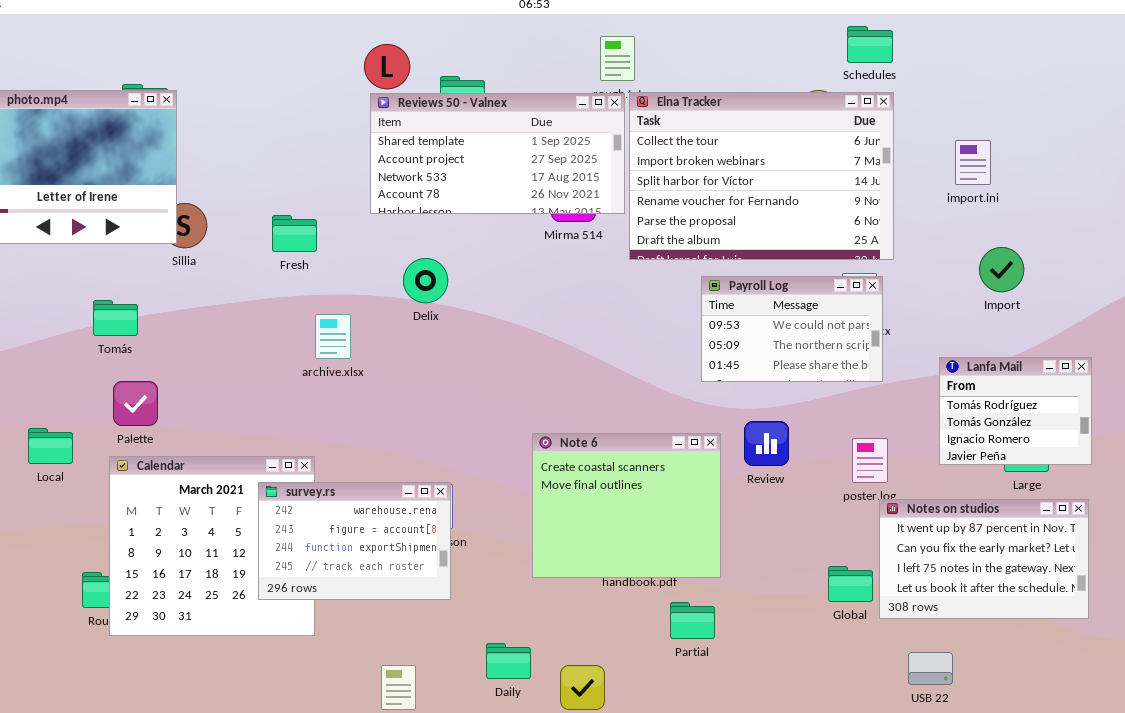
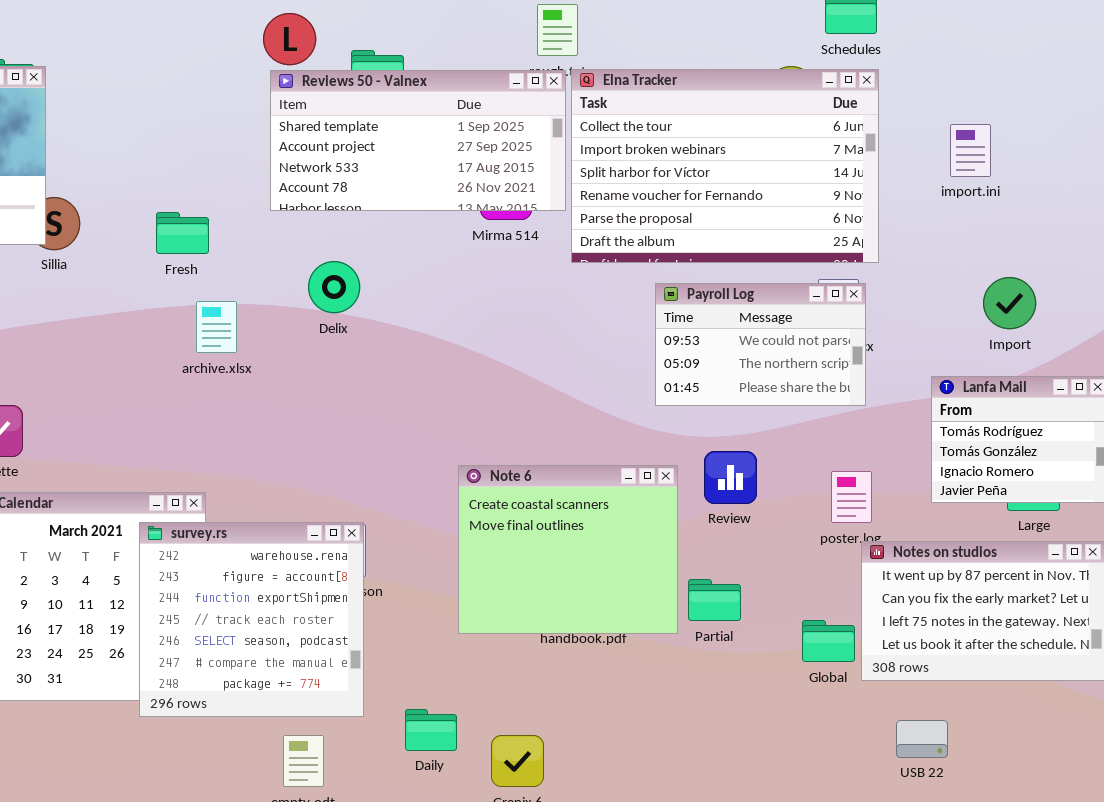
Import: [979,247,1024,292] -> [983,277,1036,329], moved
archive.xlsx: [315,314,351,359] -> [196,301,237,353], moved
survey.rs: [258,482,451,600] -> [139,522,364,717], resized
Partial: [670,602,715,639] -> [688,579,741,621], moved

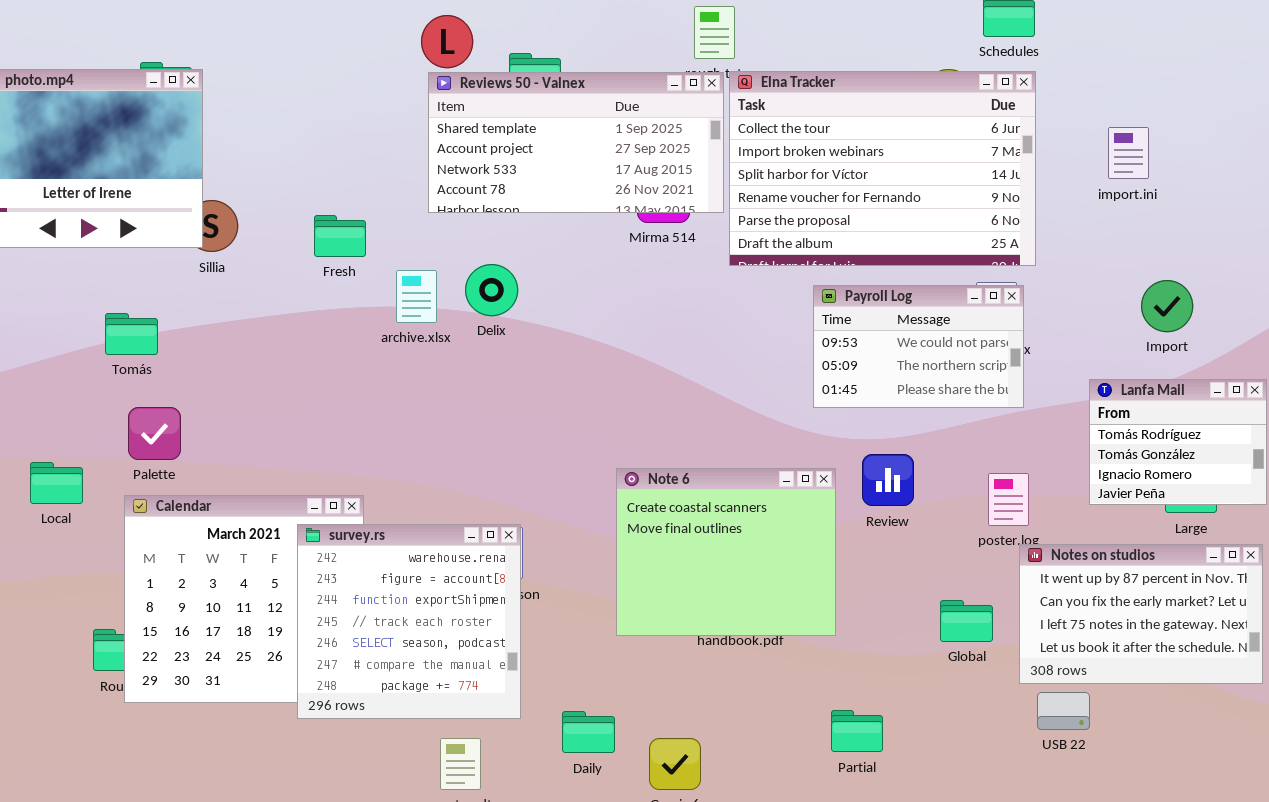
archive.xlsx: [196,301,237,353] -> [396,270,437,323], moved
Partial: [688,579,741,621] -> [831,710,883,752], moved
Global: [802,620,855,662] -> [940,600,993,642], moved
USB 22: [896,720,948,758] -> [1037,692,1090,730], moved

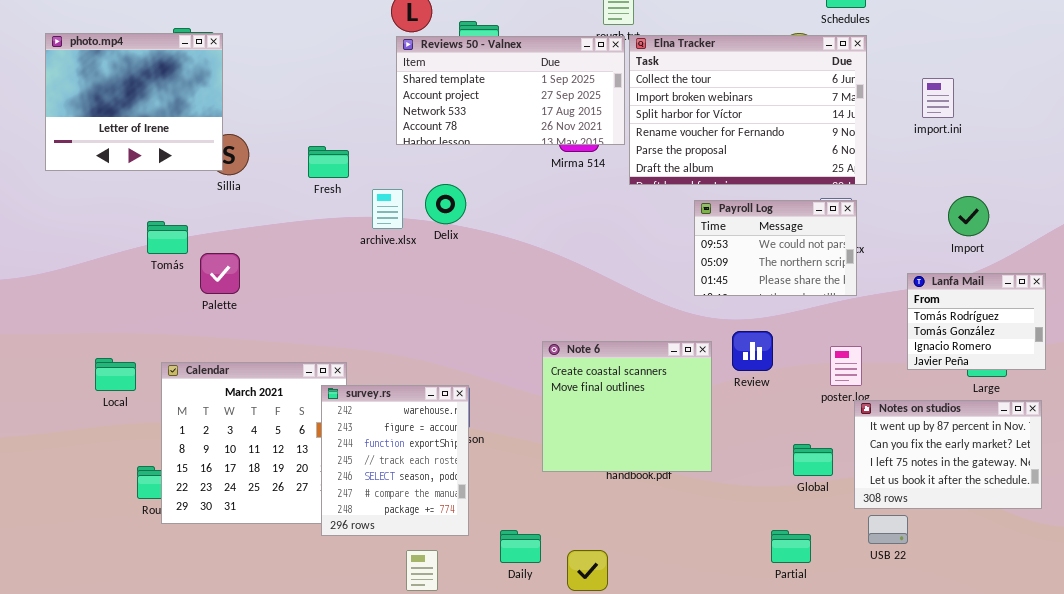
Palette: [128,407,181,460] -> [200,253,240,294], moved
Local: [30,462,83,504] -> [95,358,136,391], moved
survey.rs: [297,524,521,719] -> [321,385,469,536], resized
Partial: [831,710,883,752] -> [771,530,811,563], moved

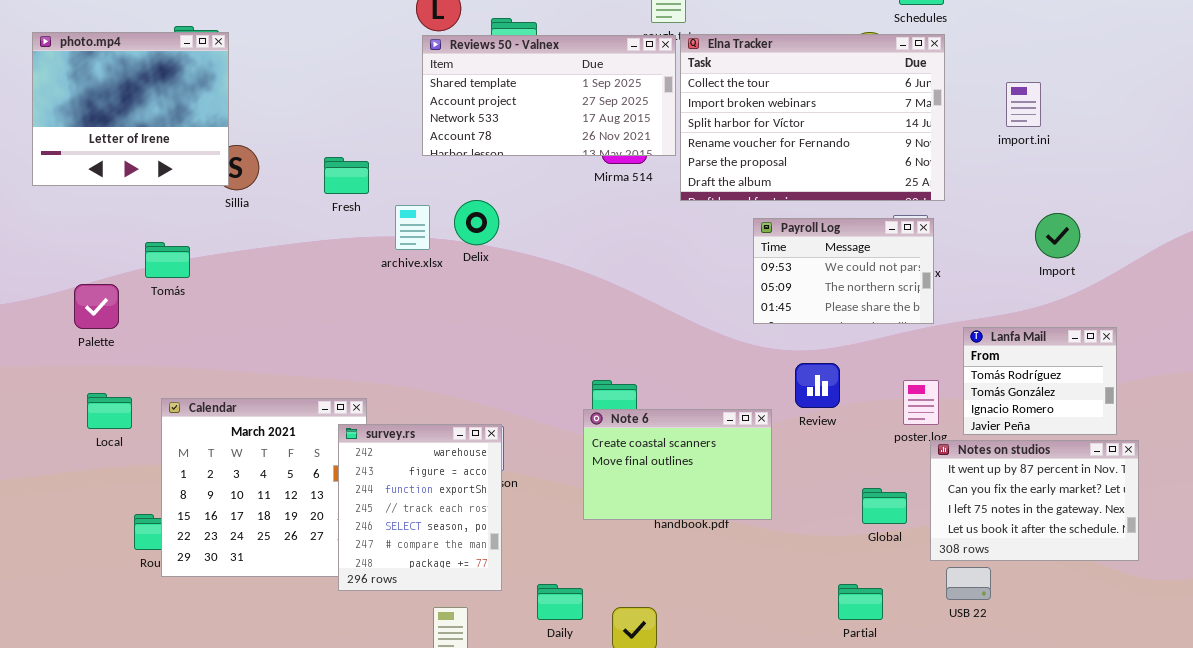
Palette: [200,253,240,294] -> [74,284,119,329], moved
Lanfa Mail: [907,273,1046,370] -> [963,327,1117,435], moved
Note 6: [542,341,712,472] -> [583,409,772,520], resized

